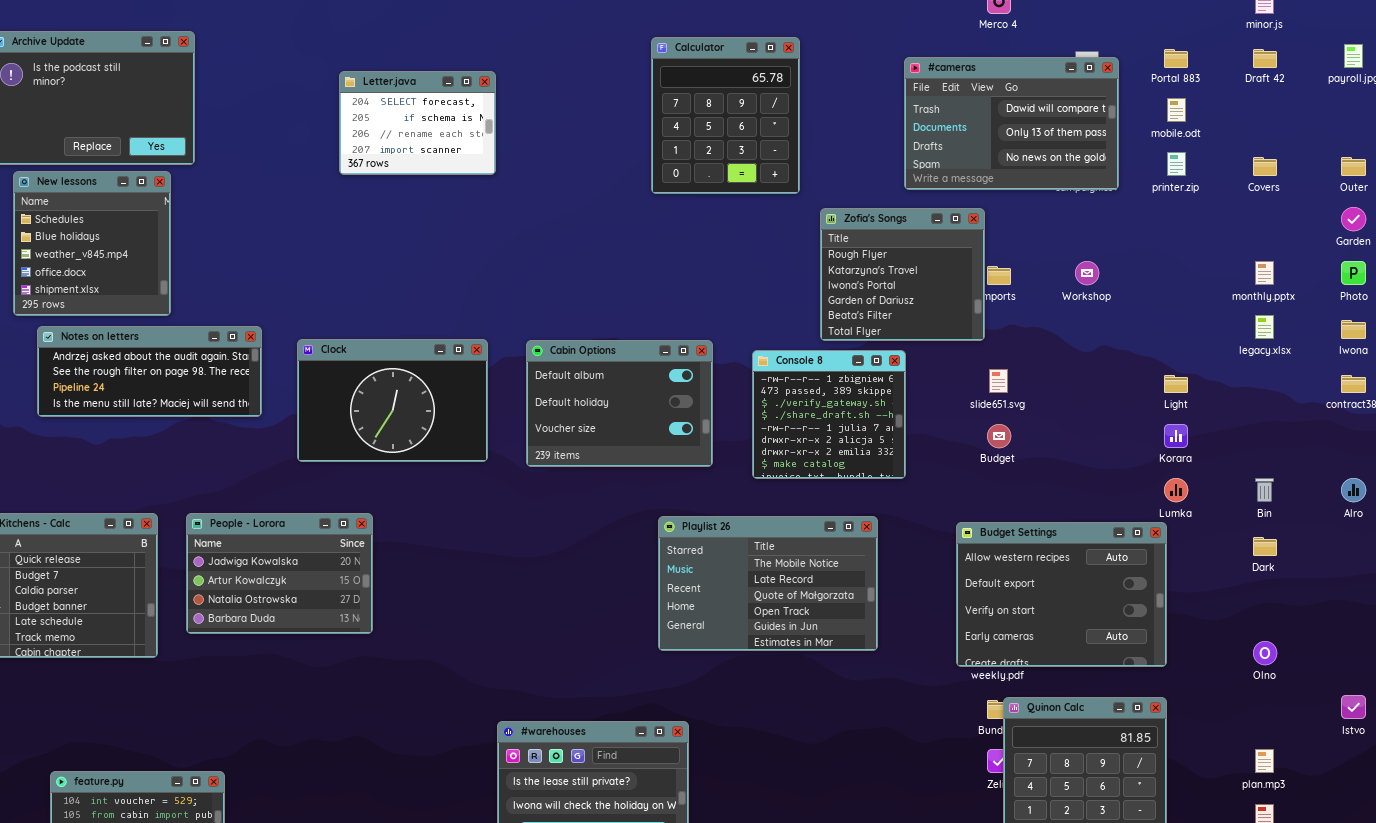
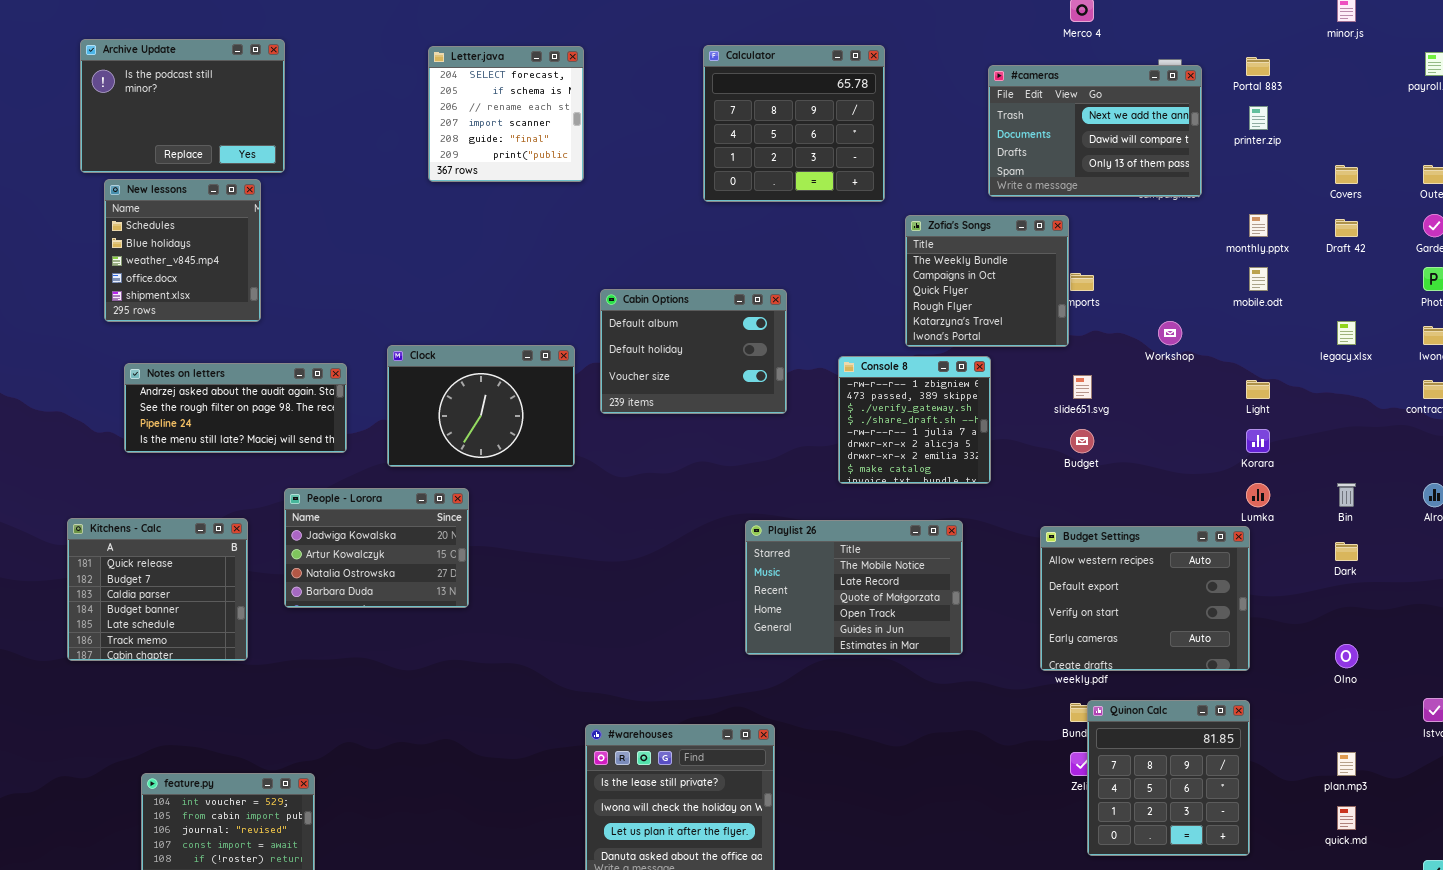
Calculator: [651,37,800,194] -> [703,45,885,202], resized
Draft 42: [1253,49,1277,68] -> [1335,219,1358,237], moved
#cameras: [904,57,1119,190] -> [988,65,1202,197], scrolled up 1 row
Letter.java: [339,71,496,175] -> [428,46,584,182], resized
mobile.odt: [1167,98,1186,122] -> [1249,267,1268,291], moved
printer.zip: [1167,152,1186,176] -> [1249,106,1268,130], moved
Zofia's Songs: [820,208,985,341] -> [905,215,1069,347], scrolled up 3 rows
Workshop: [1075,261,1099,285] -> [1158,321,1182,345], moved
monthly.pptx: [1255,261,1274,285] -> [1249,214,1268,237], moved
Notes on letters: [37,326,262,417] -> [124,363,347,453], moved
Cabin Options: [526,340,713,467] -> [600,289,787,414], moved
People - Lorora: [186,513,373,634] -> [284,488,469,608], moved

